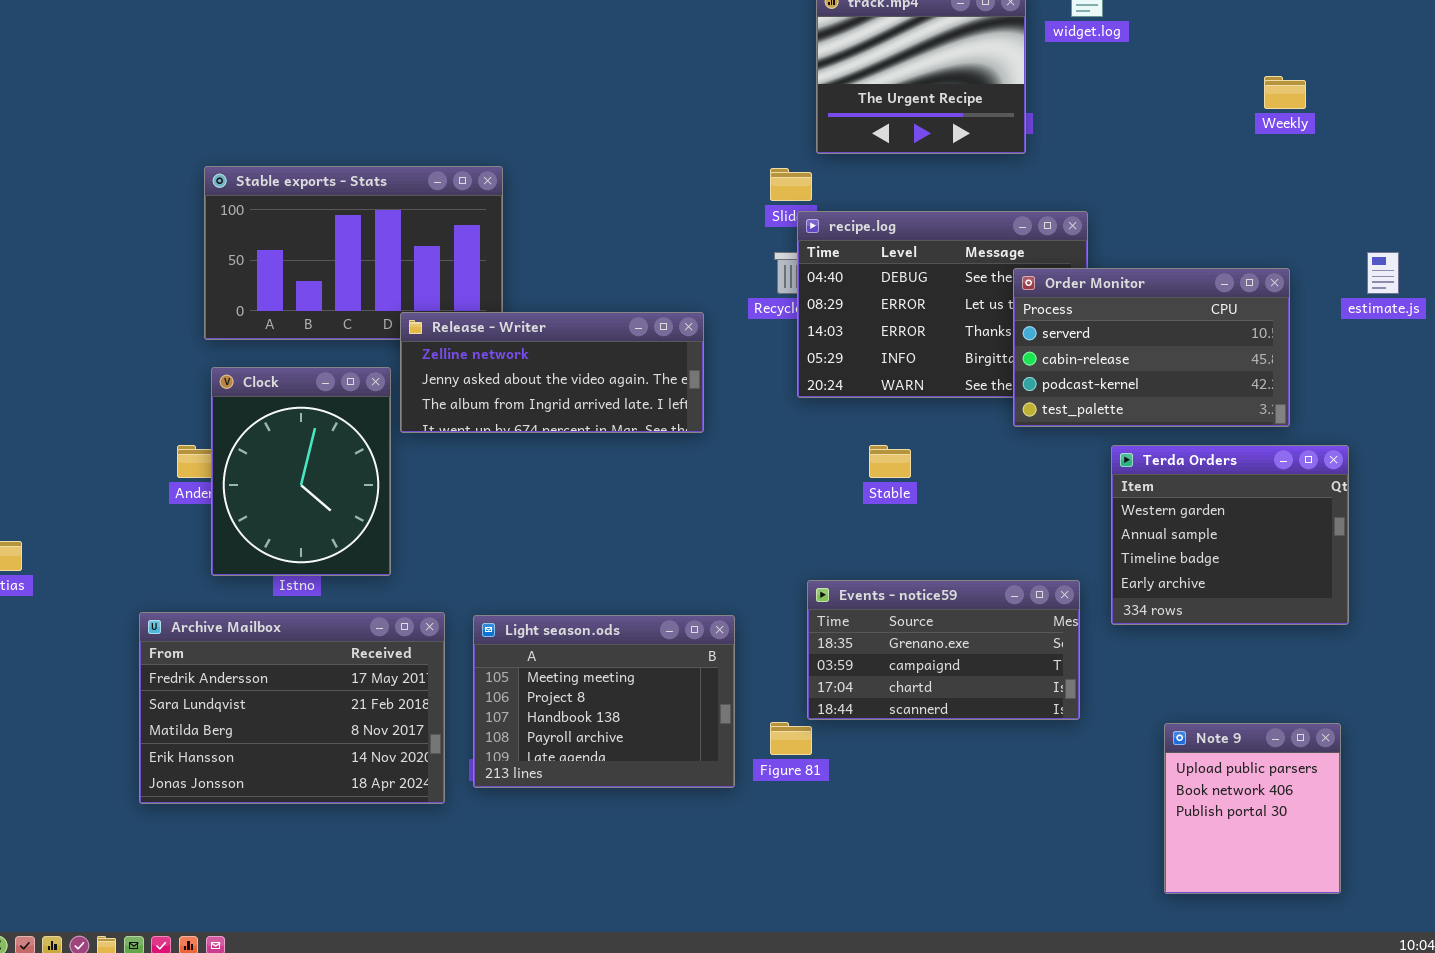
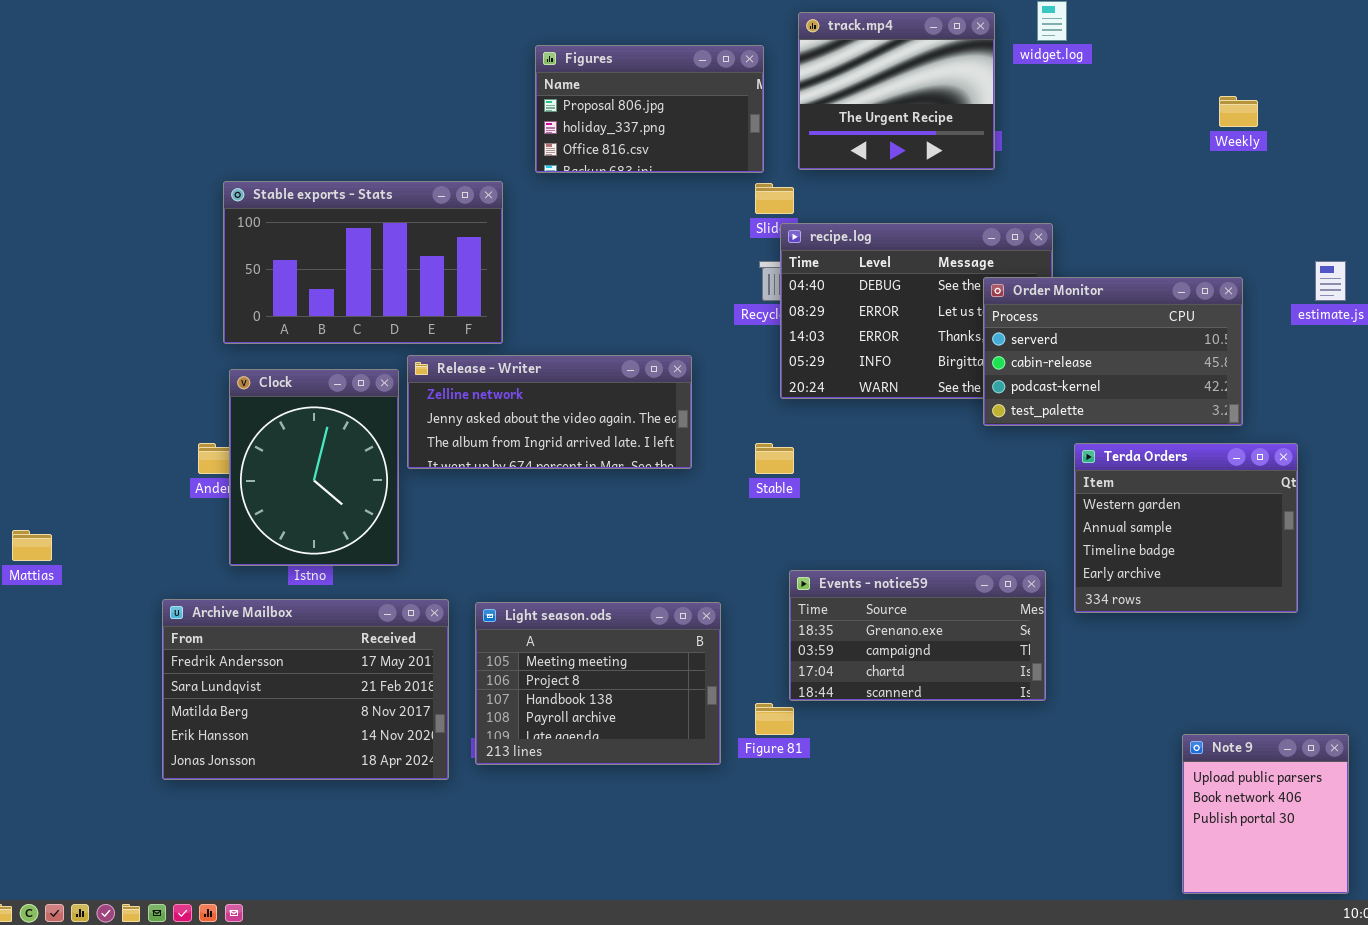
Figures: none -> [535,45,764,173], opened
Release - Writer: [400,312,704,433] -> [407,355,692,469], moved
Stable: [869,445,911,478] -> [755,443,794,474], moved
Note 9: [1164,723,1341,894] -> [1182,734,1349,894], moved

